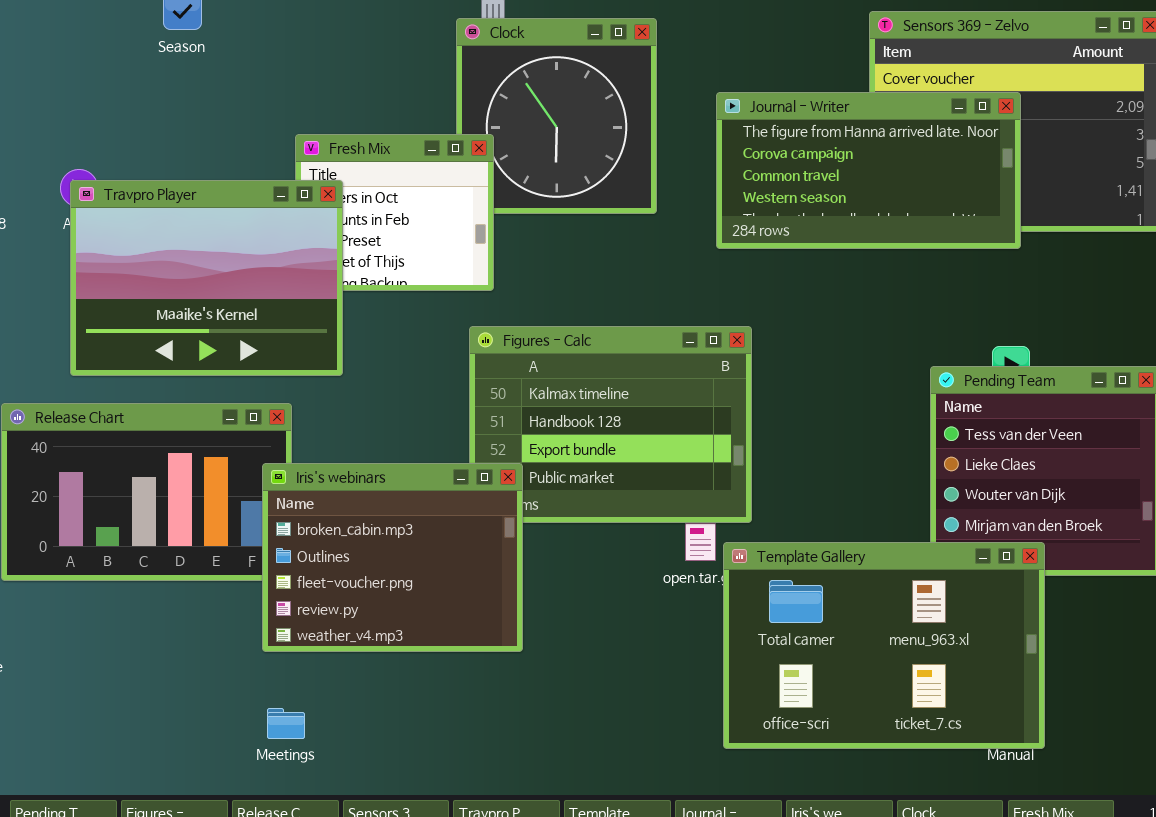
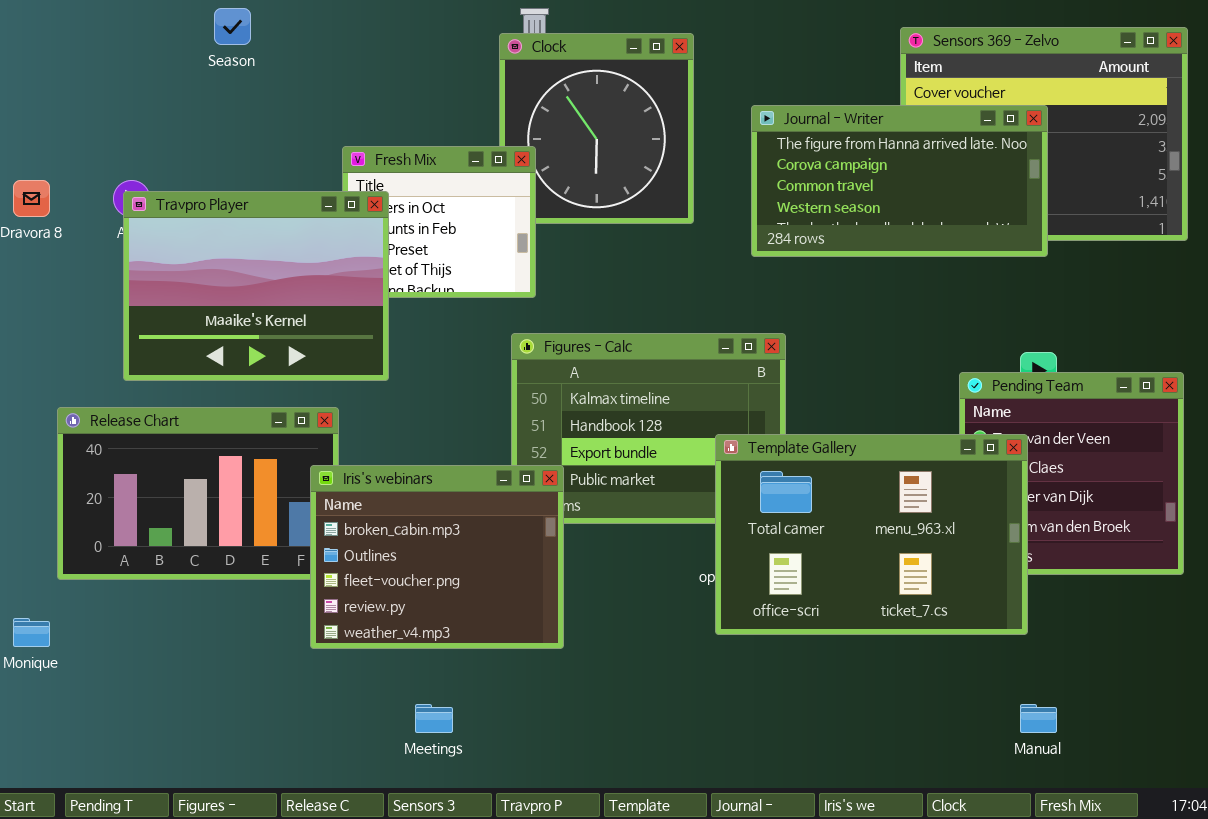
Template Gallery: [723,542,1045,749] -> [715,434,1028,635], moved
Meetings: [267,708,305,739] -> [415,704,453,733], moved

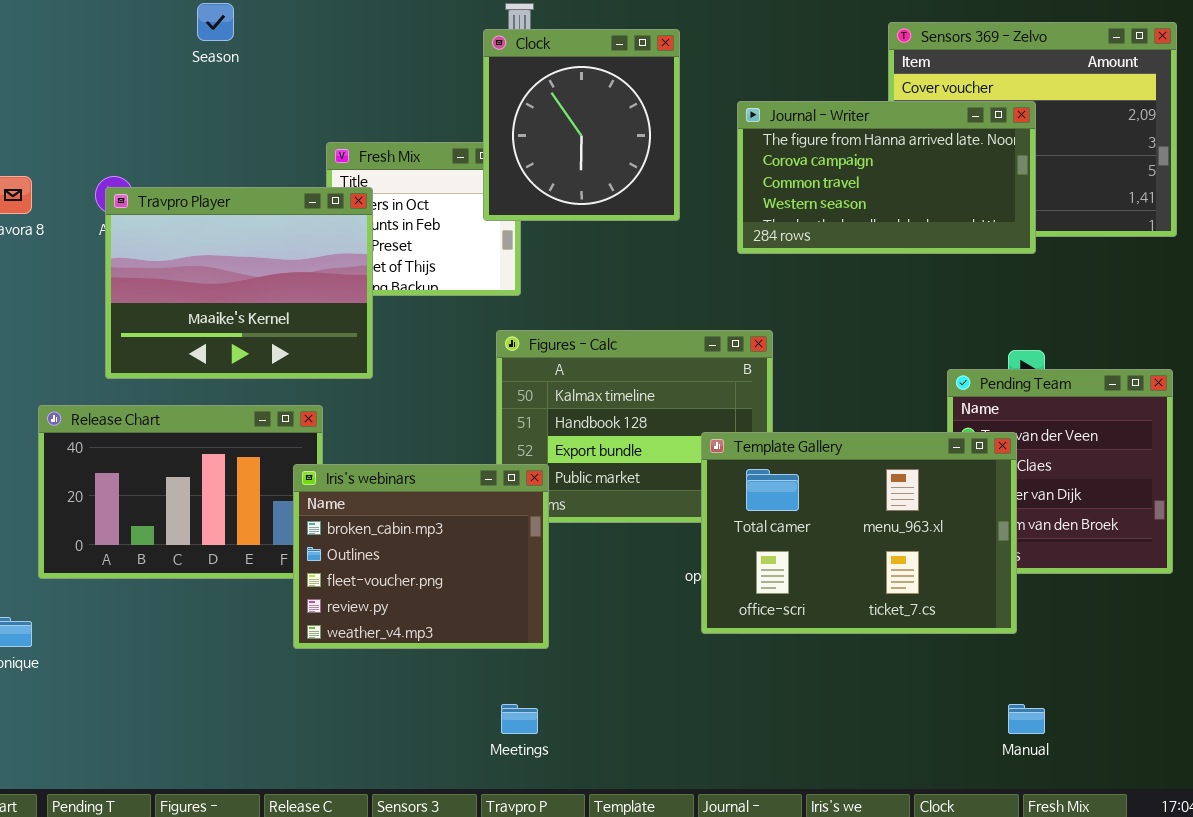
Clock: [499,33,694,224] -> [483,29,680,221], raised
Meetings: [415,704,453,733] -> [501,704,538,734], moved

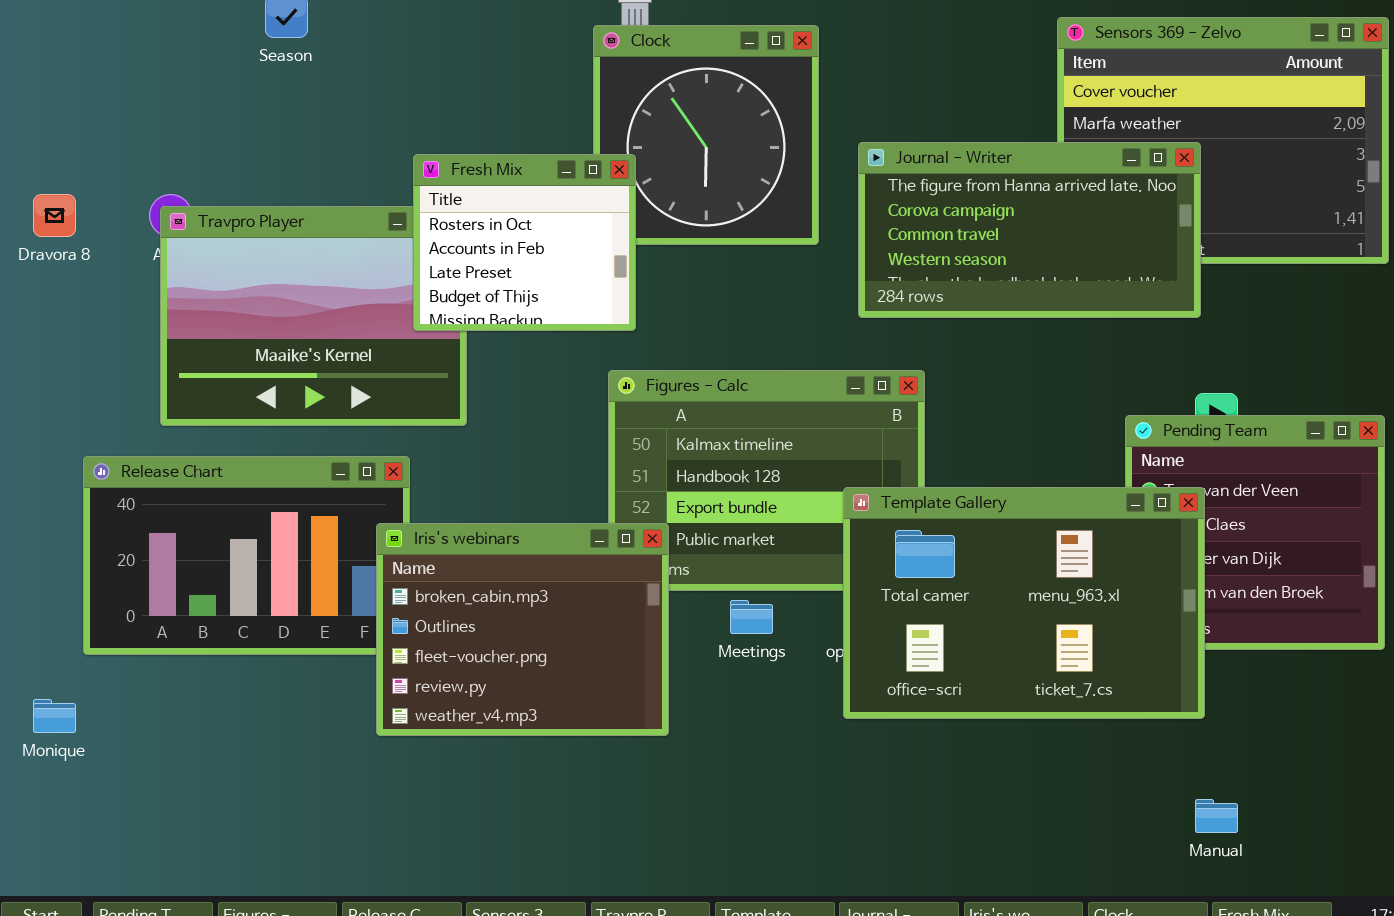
Journal - Writer: [737,101,1036,254] -> [858,142,1201,318], moved
Fresh Mix: [326,142,521,296] -> [413,154,636,331], raised
Meetings: [501,704,538,734] -> [730,600,773,634], moved

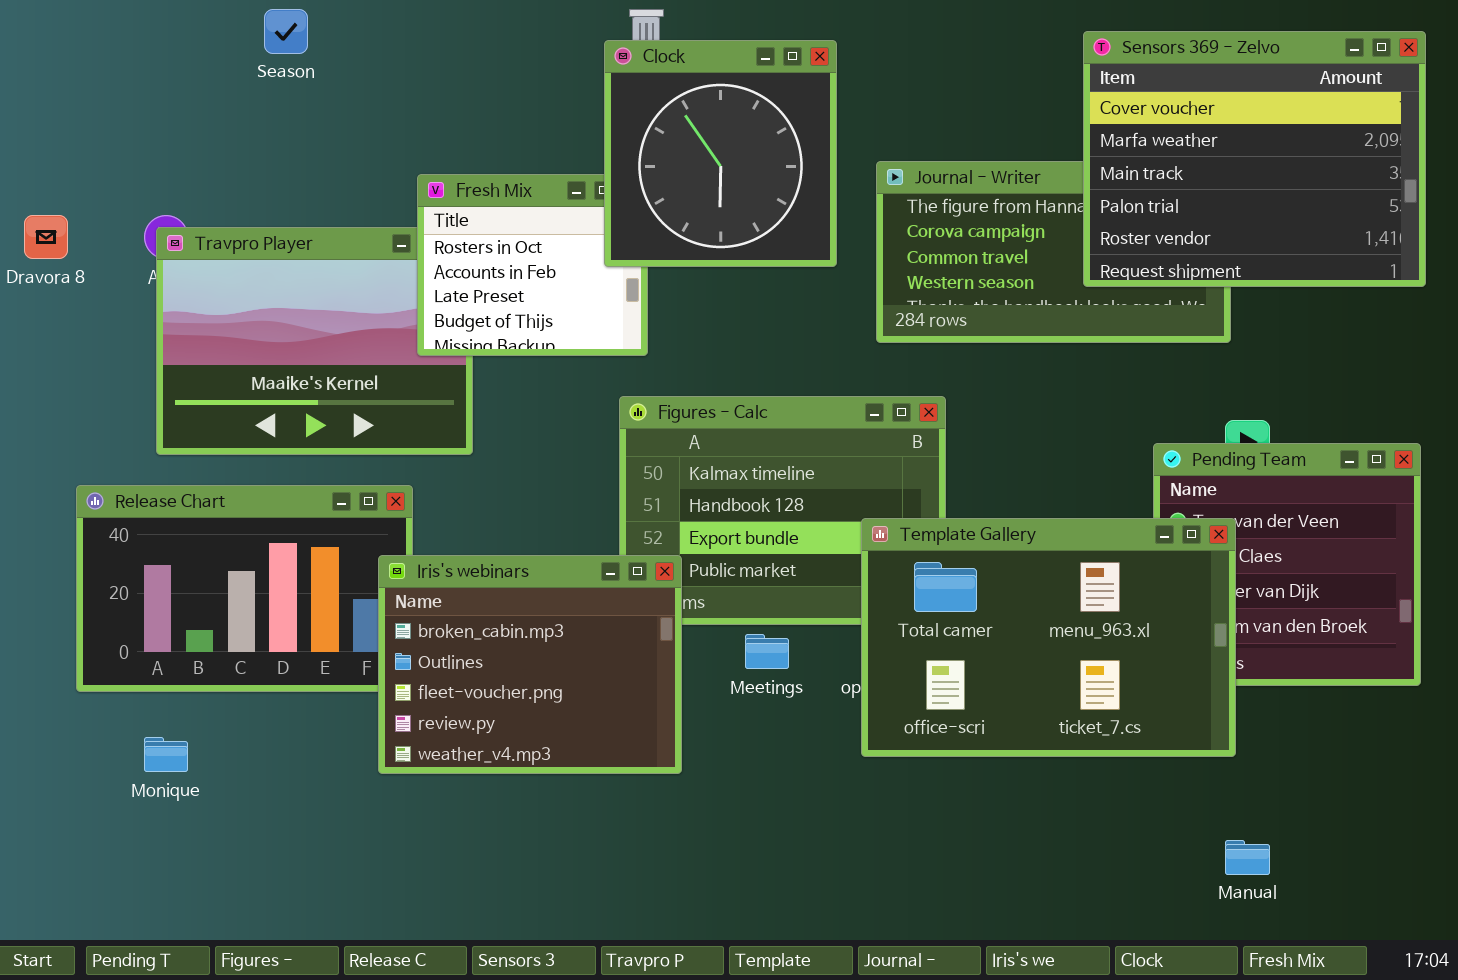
Sensors 369 - Zelvo: [1057,17,1389,264] -> [1083,31,1426,287], raised
Clock: [593,25,819,245] -> [604,40,837,267], raised
Monique: [33,699,76,733] -> [144,737,188,772], moved

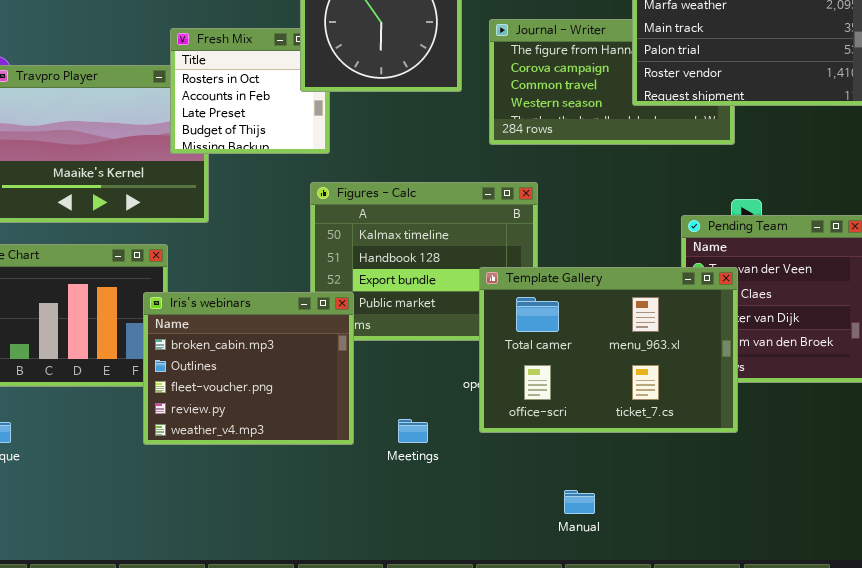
Meetings: [745,634,789,669] -> [398,419,428,443], moved
Manual: [1225,840,1270,875] -> [564,490,595,514], moved

